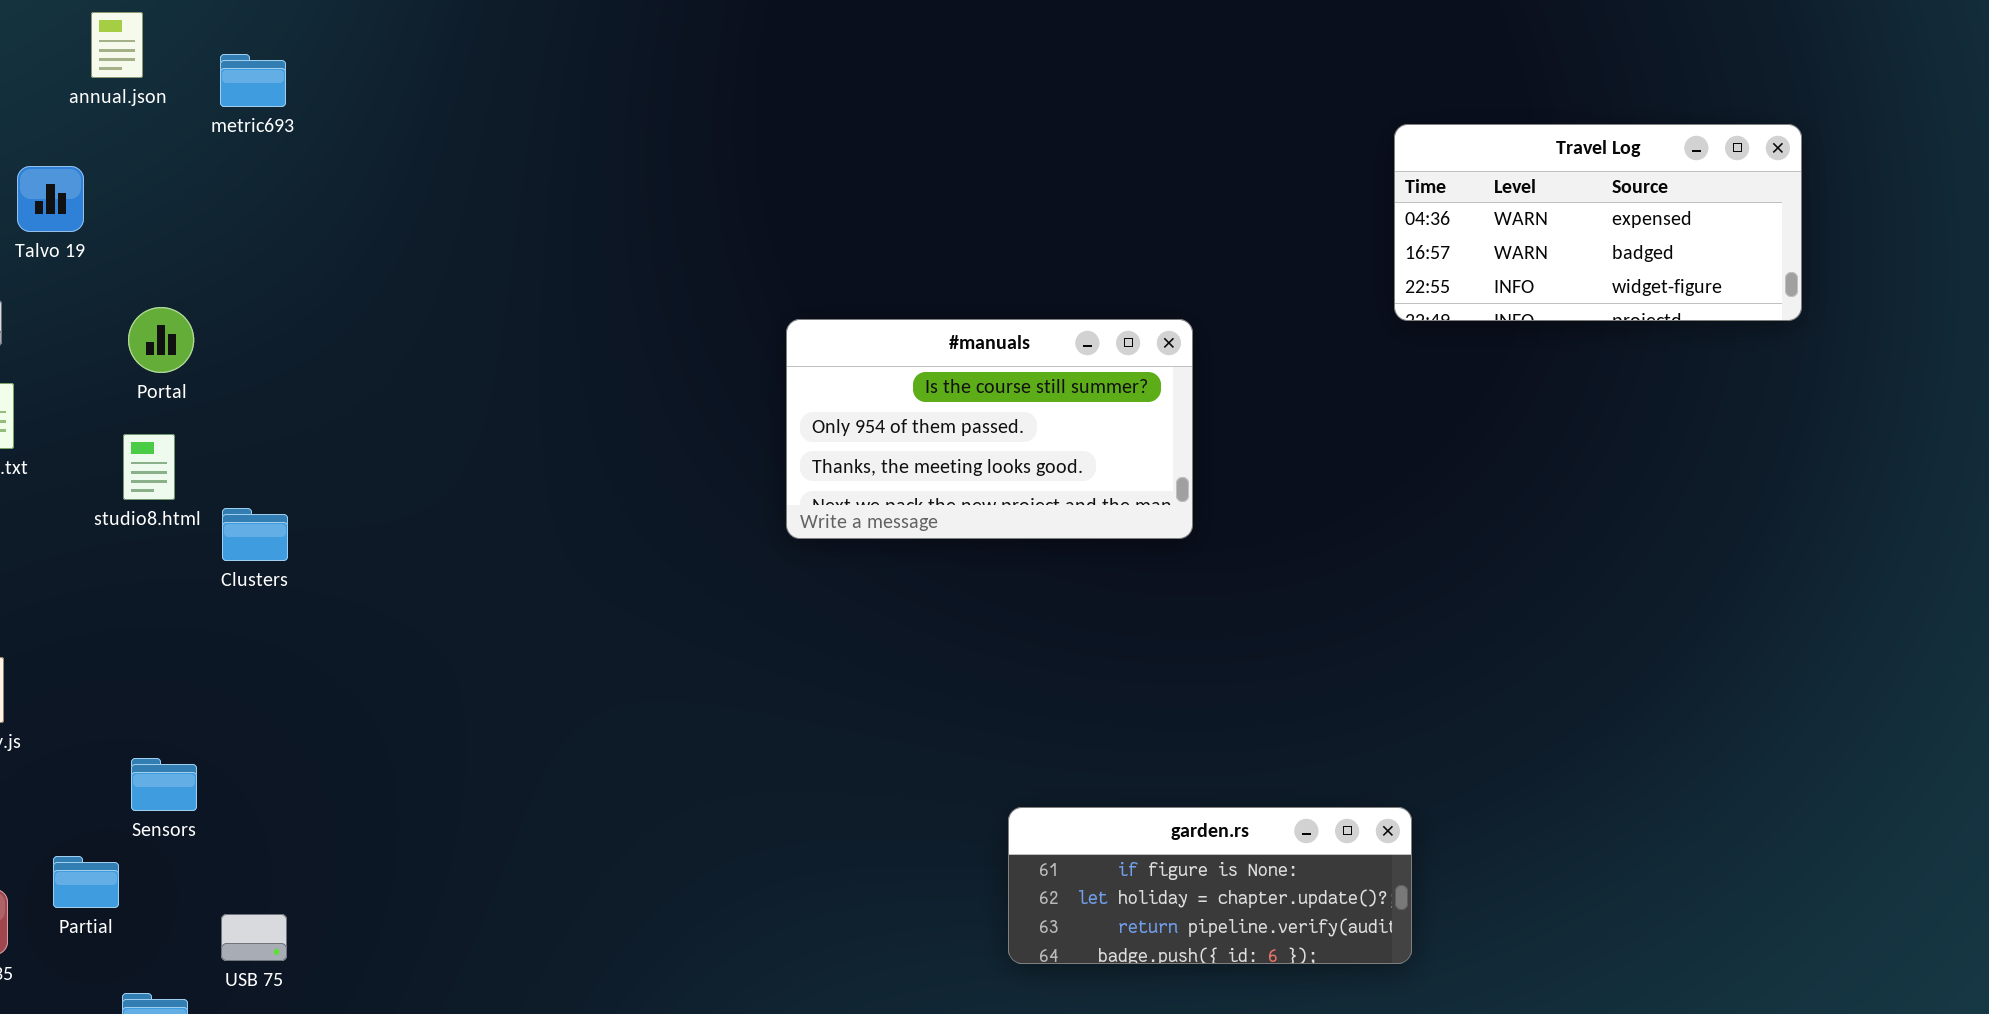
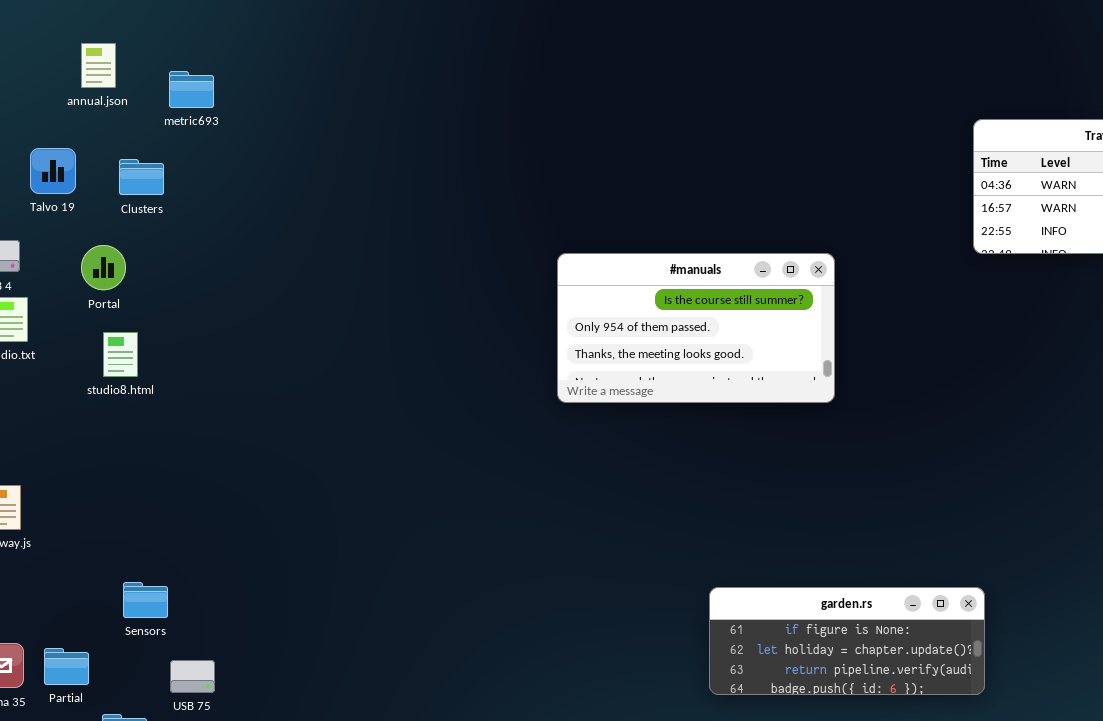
Portal: [128,307,194,373] -> [81,245,126,290], moved
Clusters: [222,508,288,561] -> [119,159,164,195], moved
Sensors: [131,758,197,811] -> [123,582,168,618], moved
Partial: [53,856,119,908] -> [44,648,89,685], moved

